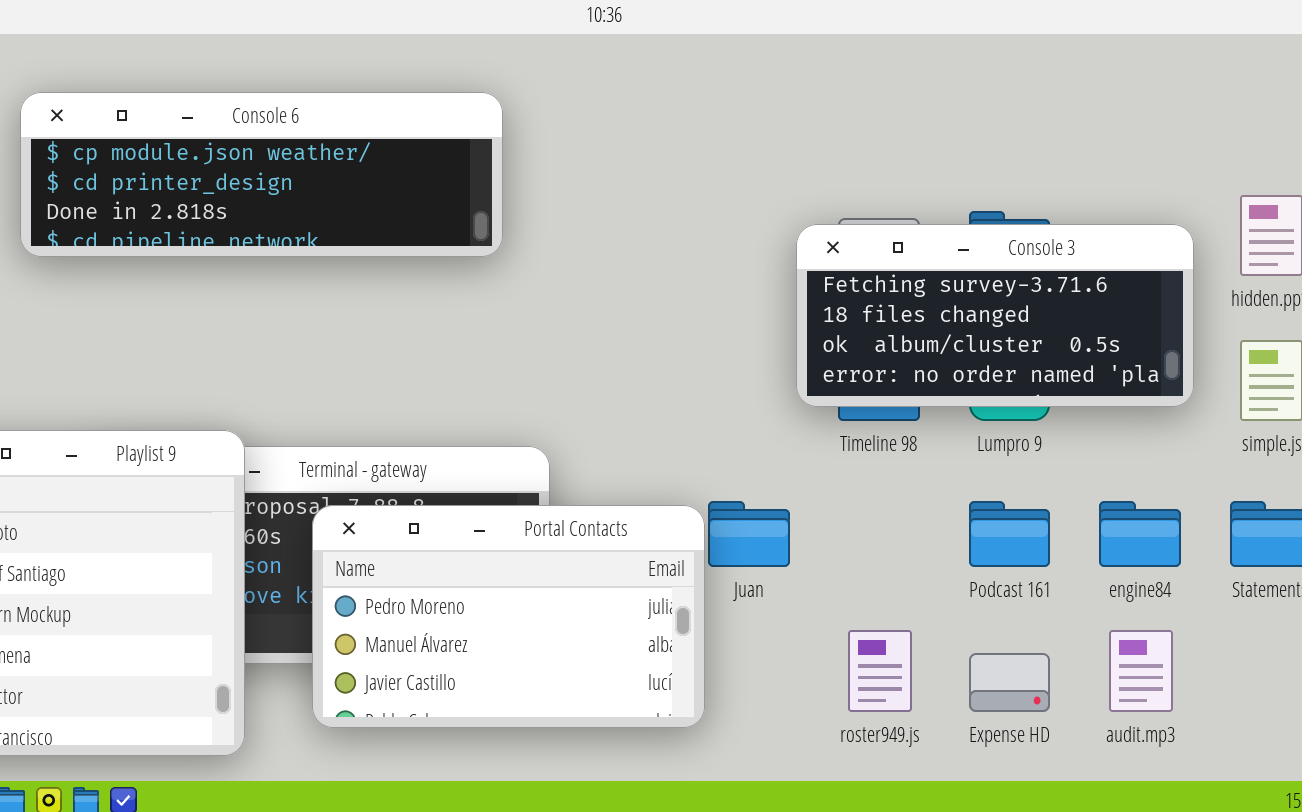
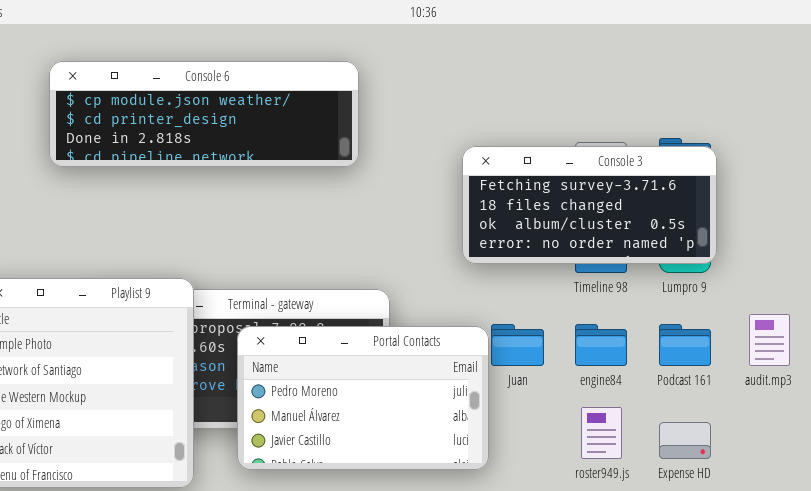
Console 3: [796,224,1194,407] -> [462,146,717,264], moved
engine84: [1099,501,1181,567] -> [575,324,627,366], moved
audit.mp3: [1109,630,1173,712] -> [749,314,790,366], moved

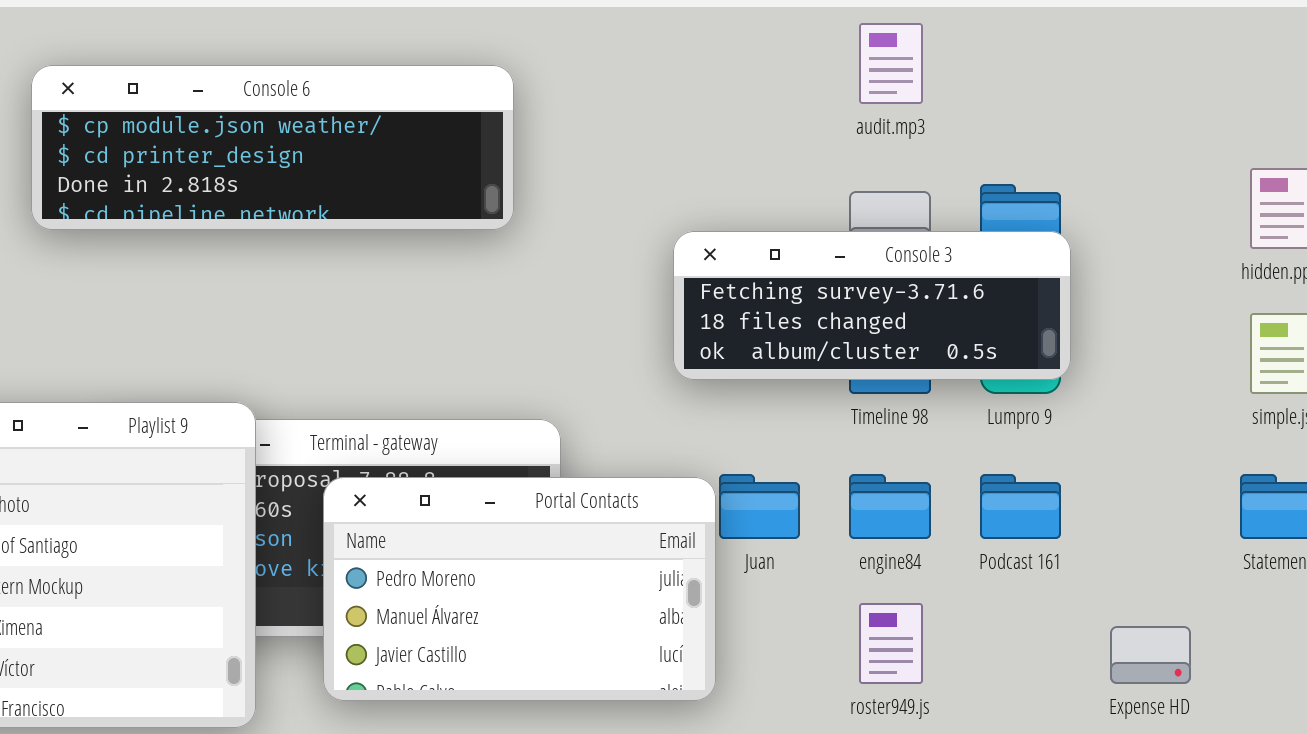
Console 3: [462,146,717,264] -> [673,231,1071,380], resized
audit.mp3: [749,314,790,366] -> [859,23,923,104], moved
Expense HD: [659,422,711,459] -> [1110,626,1191,684], moved

